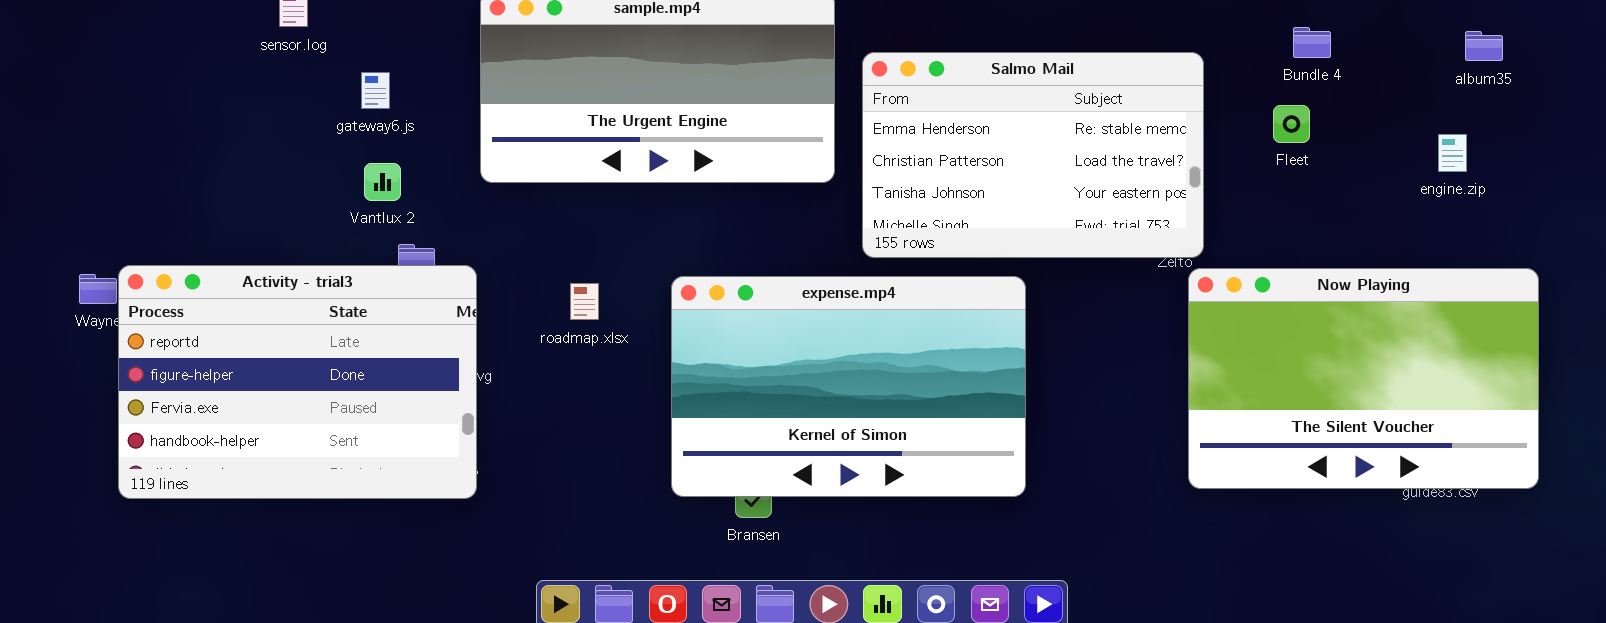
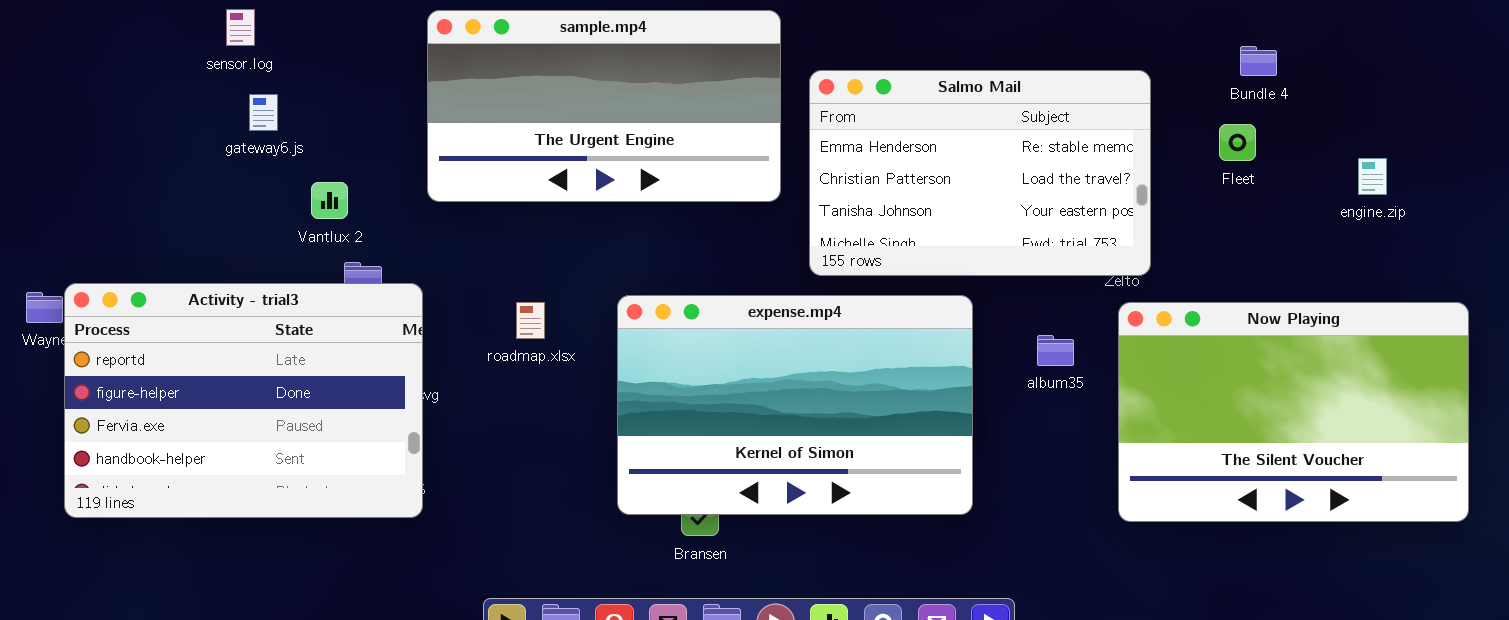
album35: [1465,31,1503,61] -> [1037,335,1074,366], moved
gateway6.js: [361,72,390,109] -> [249,94,278,131], moved
engine.zip: [1438,134,1467,172] -> [1358,158,1387,195], moved
Now Playing: [1188,268,1539,489] -> [1118,302,1469,522], moved

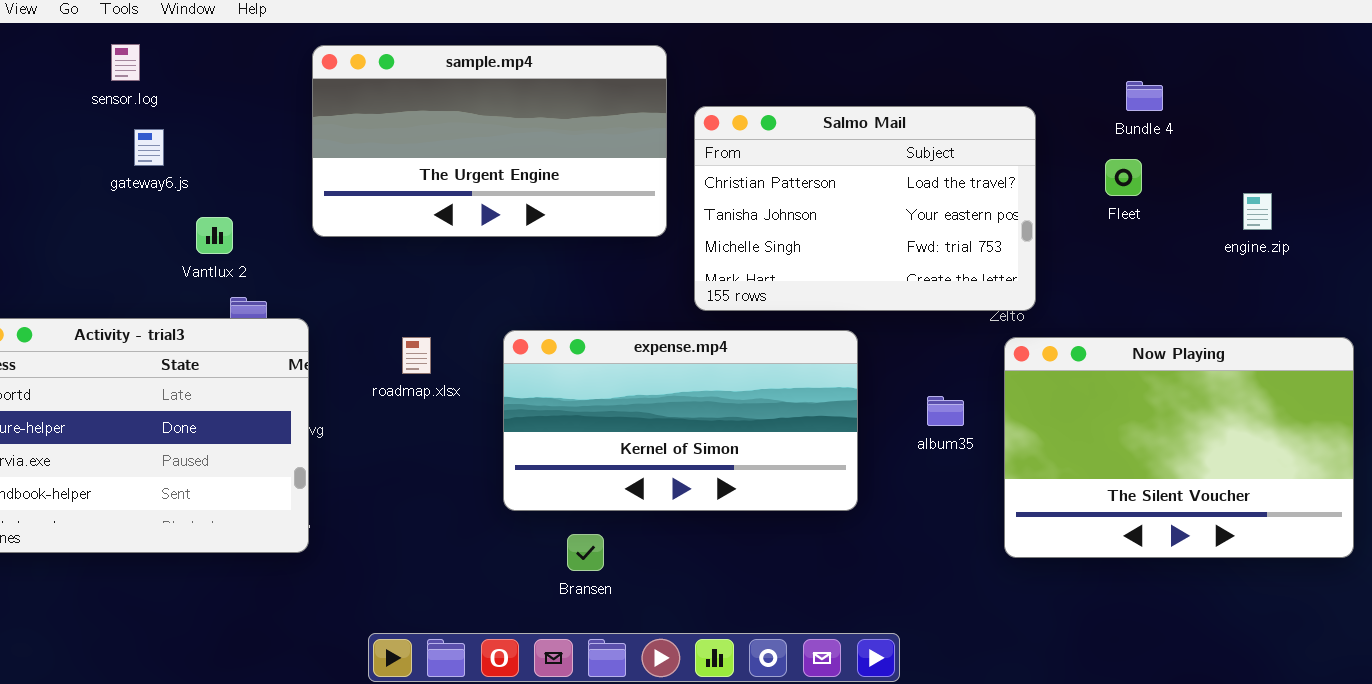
Salmo Mail: [809,70,1151,276] -> [694,106,1036,311], scrolled down 1 row
expense.mp4: [617,295,973,515] -> [503,330,858,511], resized
album35: [1037,335,1074,366] -> [927,396,964,426], moved

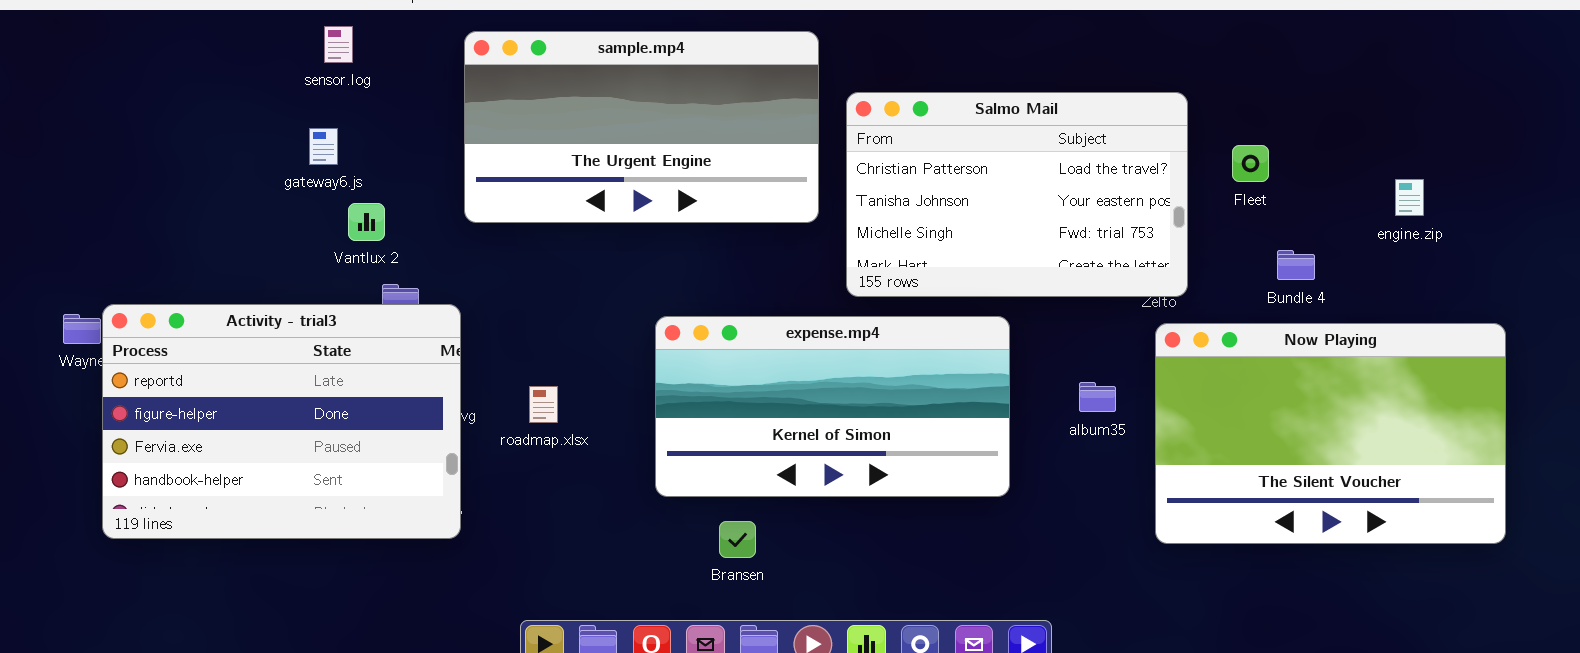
sensor.log: [111,44,140,81] -> [324,26,353,63], moved
Bundle 4: [1126,81,1163,111] -> [1277,250,1315,280], moved
gateway6.js: [134,129,164,166] -> [309,128,338,165], moved
Fleet: [1105,159,1142,196] -> [1232,145,1269,182], moved
roadmap.xlsx: [402,337,431,374] -> [529,386,558,423], moved

